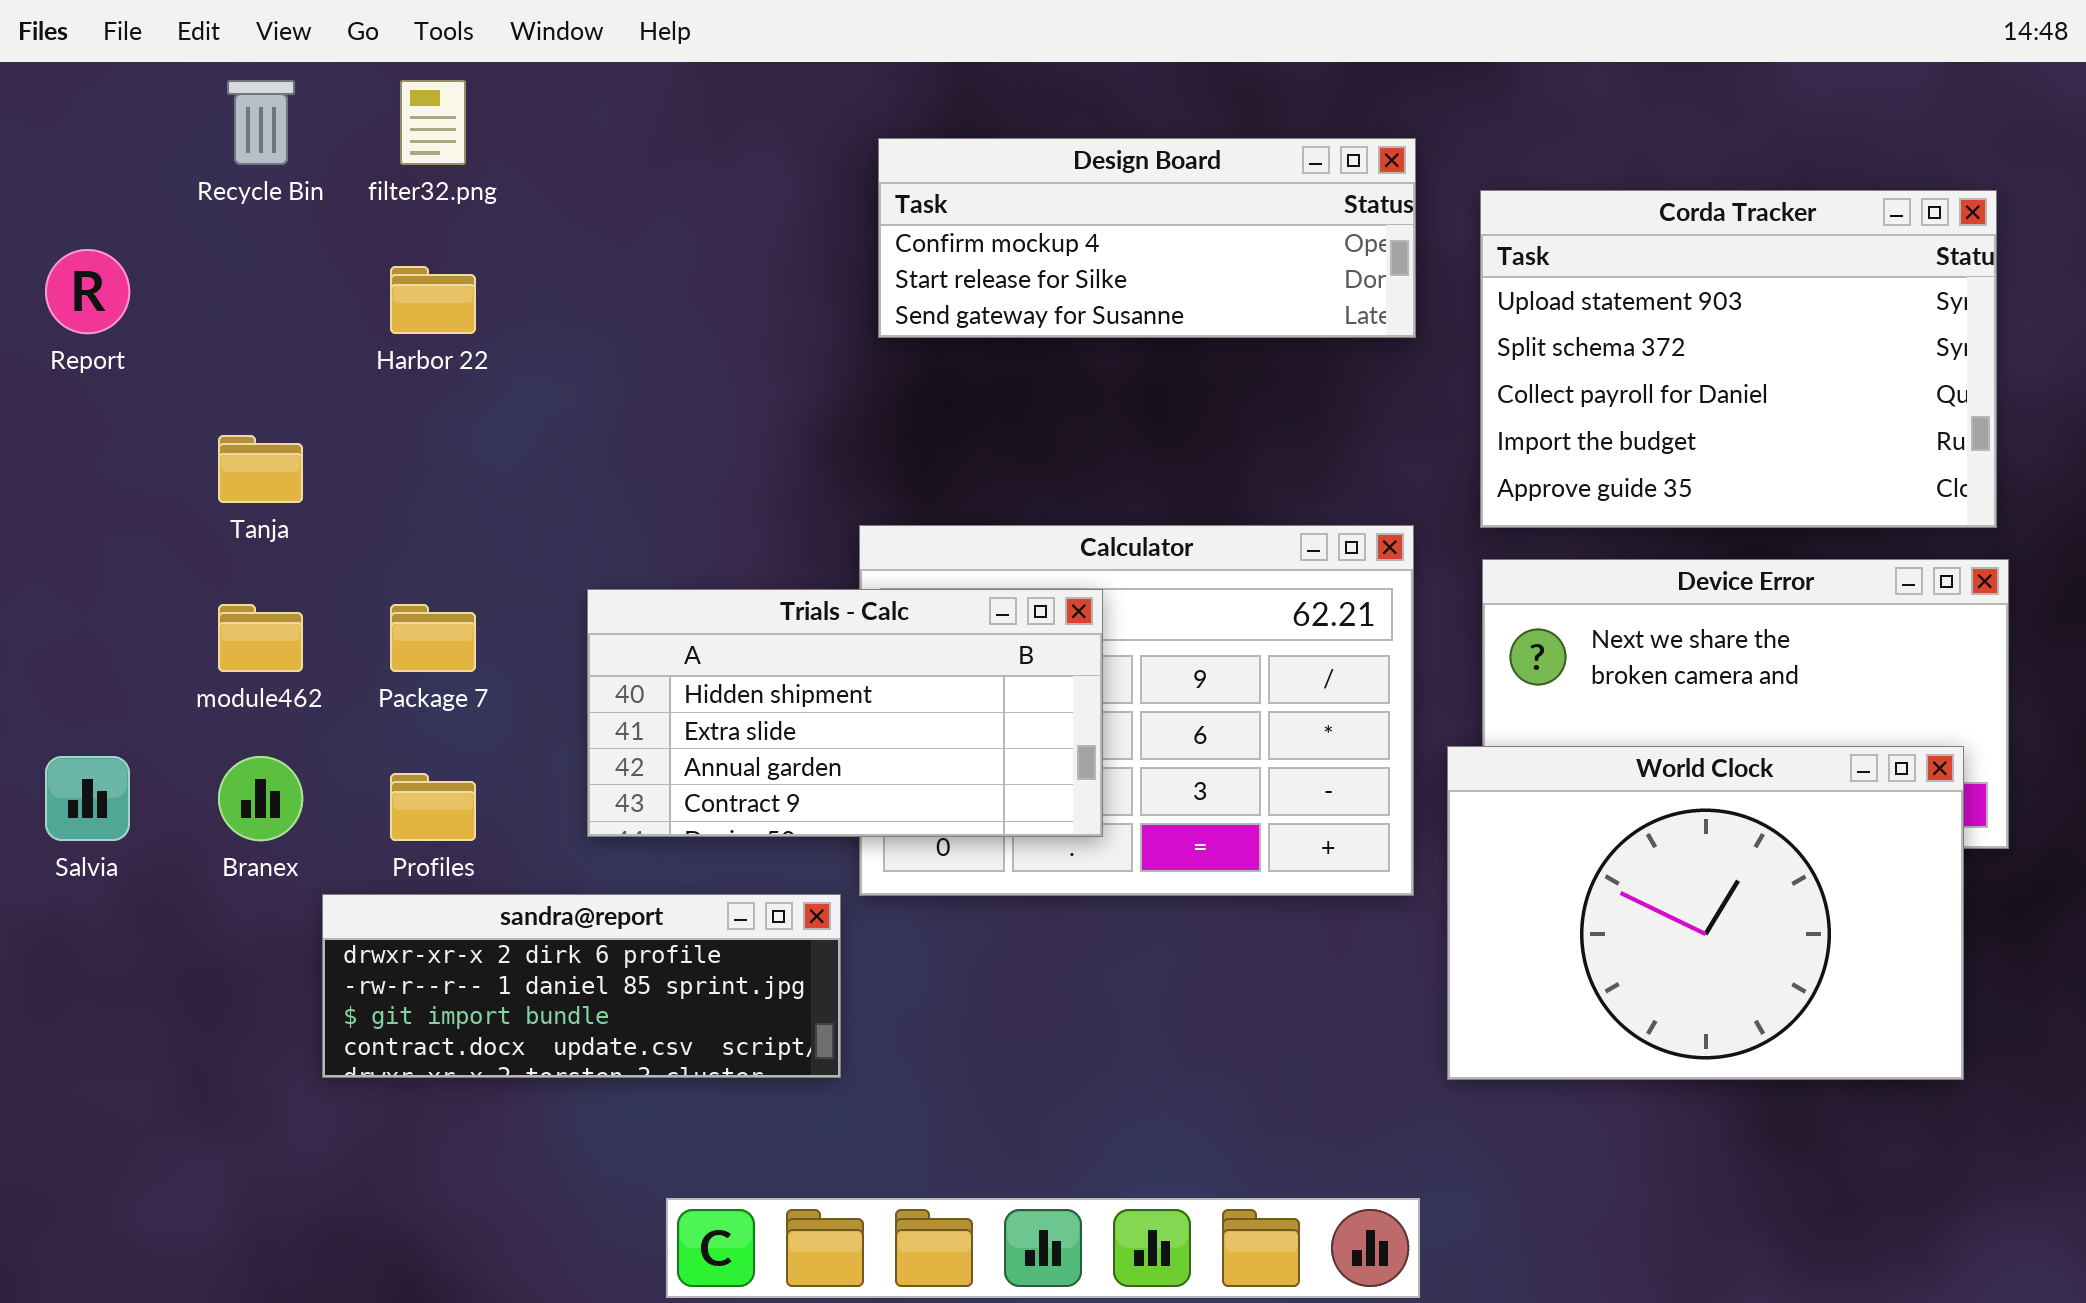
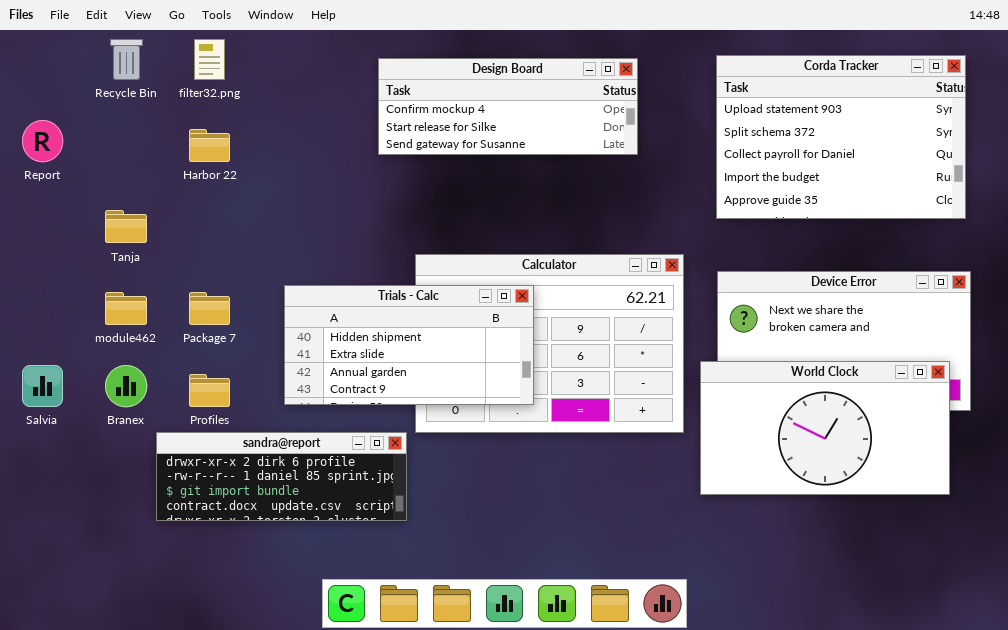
Design Board: [878,138,1416,338] -> [378,58,638,155], moved
Corda Tracker: [1480,190,1997,528] -> [716,55,966,219], moved
World Clock: [1447,746,1964,1080] -> [700,361,950,495], resized

